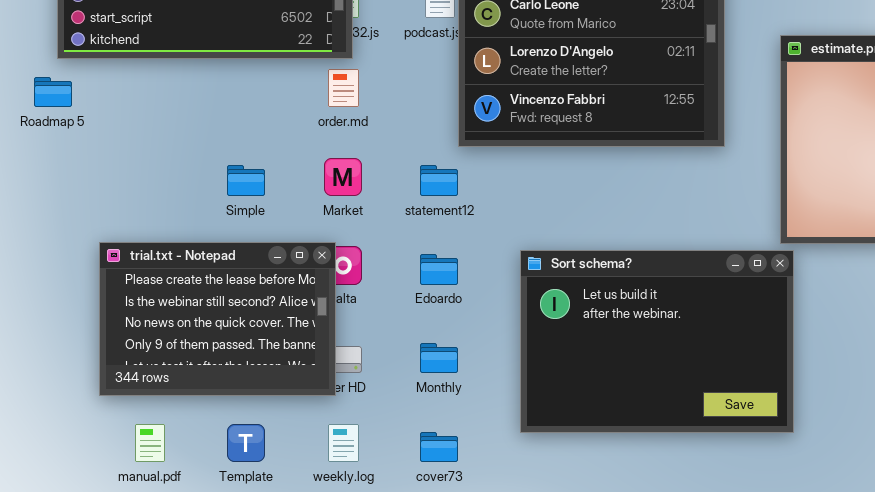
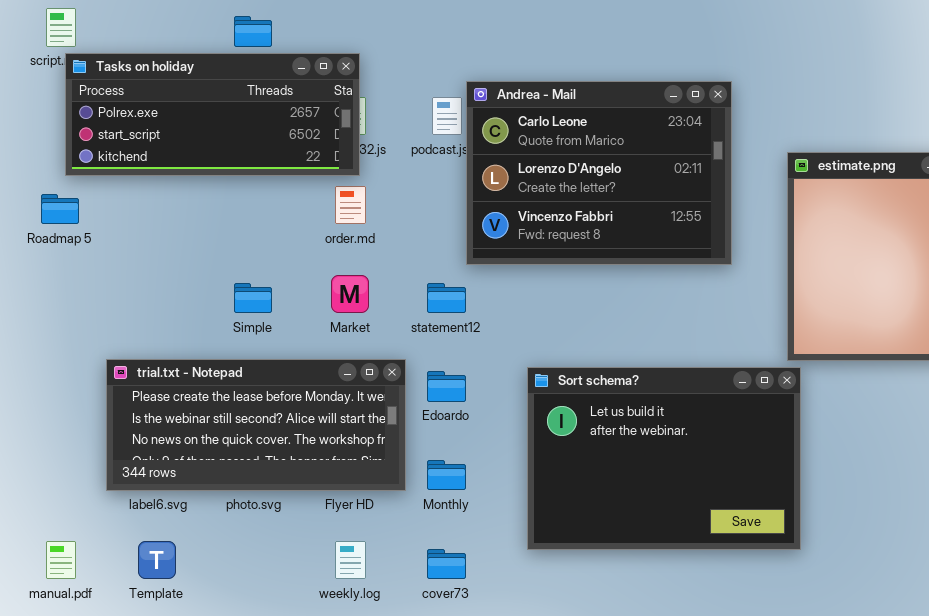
trial.txt - Notepad: [99,242,336,396] -> [106,359,406,491], resized
manual.pdf: [135,424,165,462] -> [46,541,76,579], moved
Template: [227,424,265,462] -> [138,541,176,579], moved

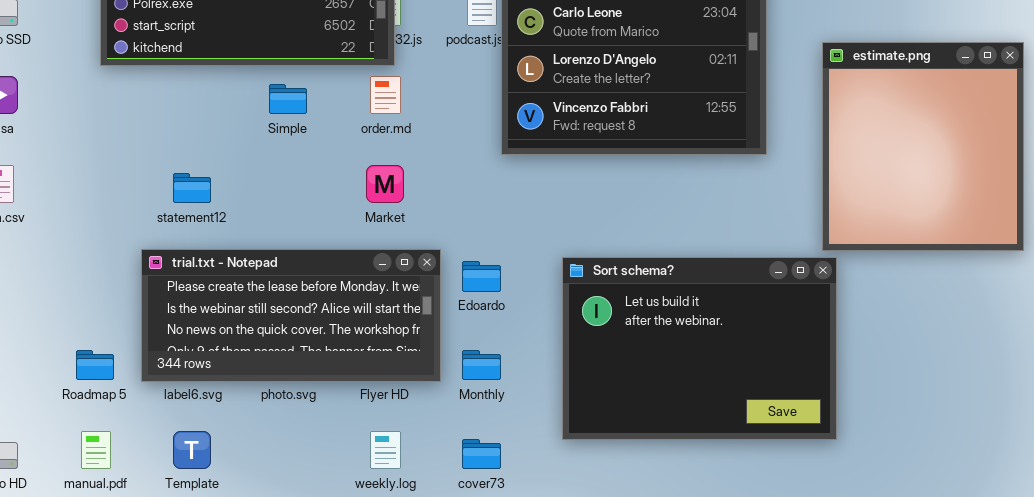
Roadmap 5: [41,194,79,224] -> [76,350,114,380], moved
Simple: [234,283,272,313] -> [269,84,307,114], moved
statement12: [427,283,466,313] -> [173,173,211,203], moved

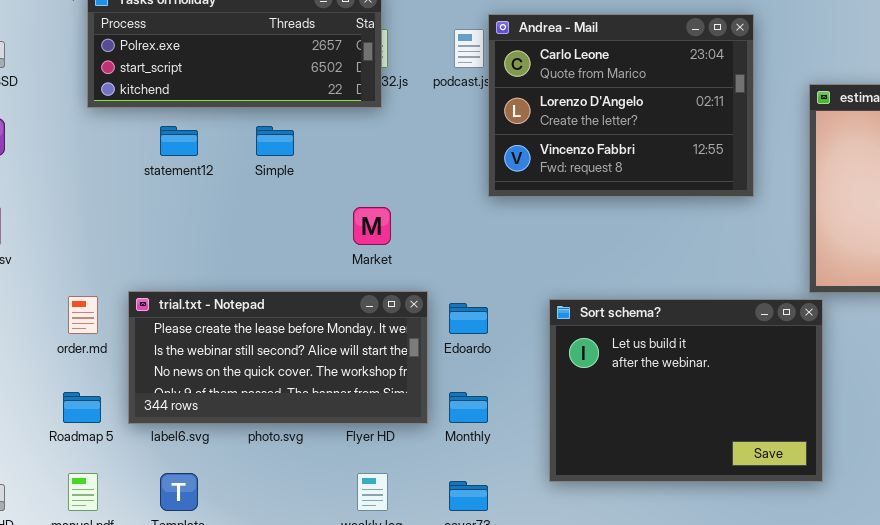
order.md: [370,76,401,114] -> [68,296,98,334], moved
statement12: [173,173,211,203] -> [160,126,198,156], moved

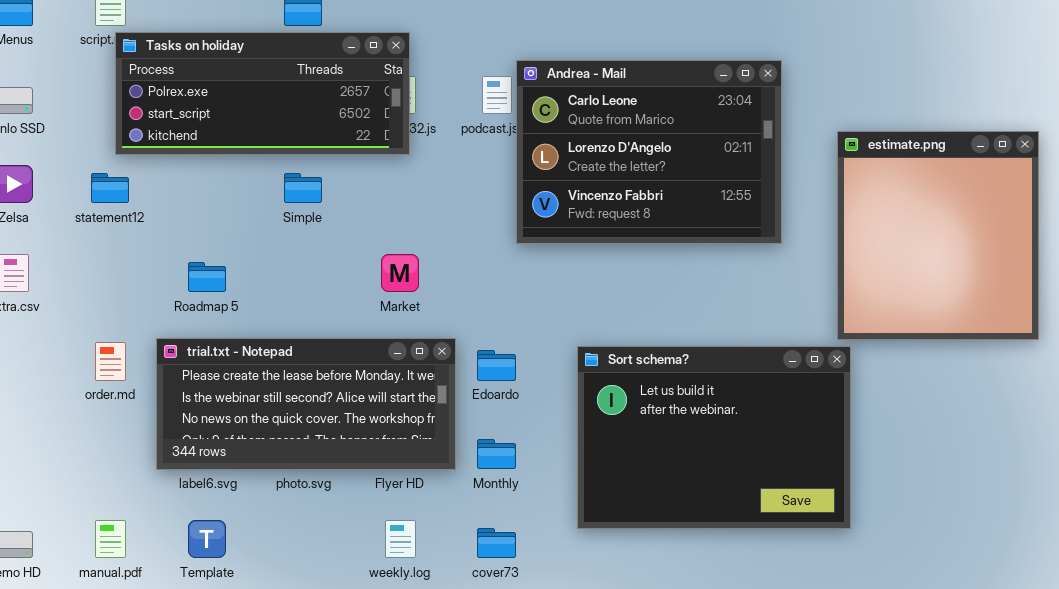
statement12: [160,126,198,156] -> [91,173,129,203], moved
Roadmap 5: [63,392,101,423] -> [188,262,226,292], moved

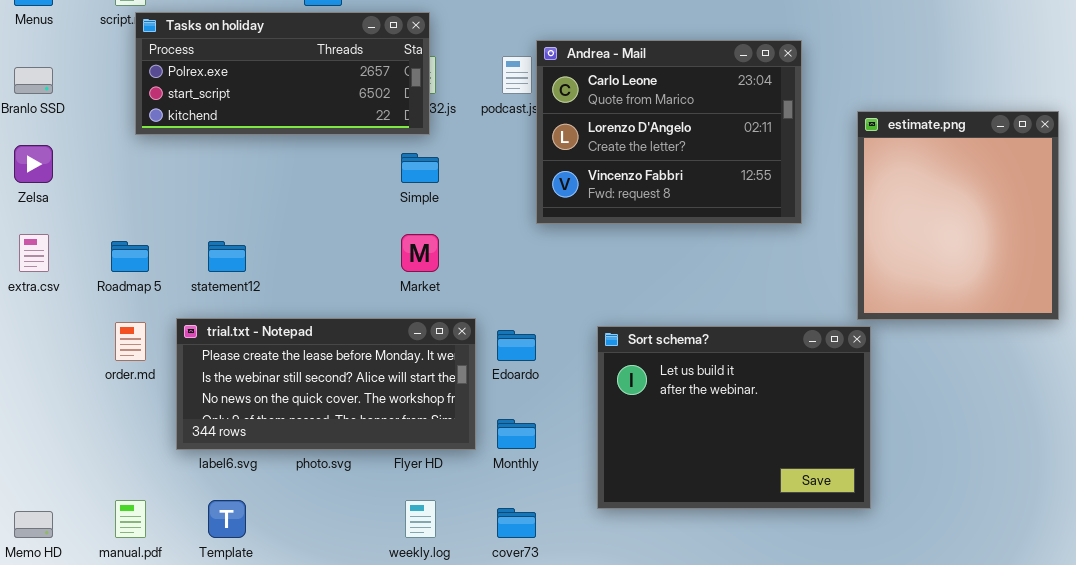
statement12: [91,173,129,203] -> [208,241,246,272], moved
Simple: [284,173,322,203] -> [401,153,439,183], moved
Roadmap 5: [188,262,226,292] -> [111,241,149,272], moved

